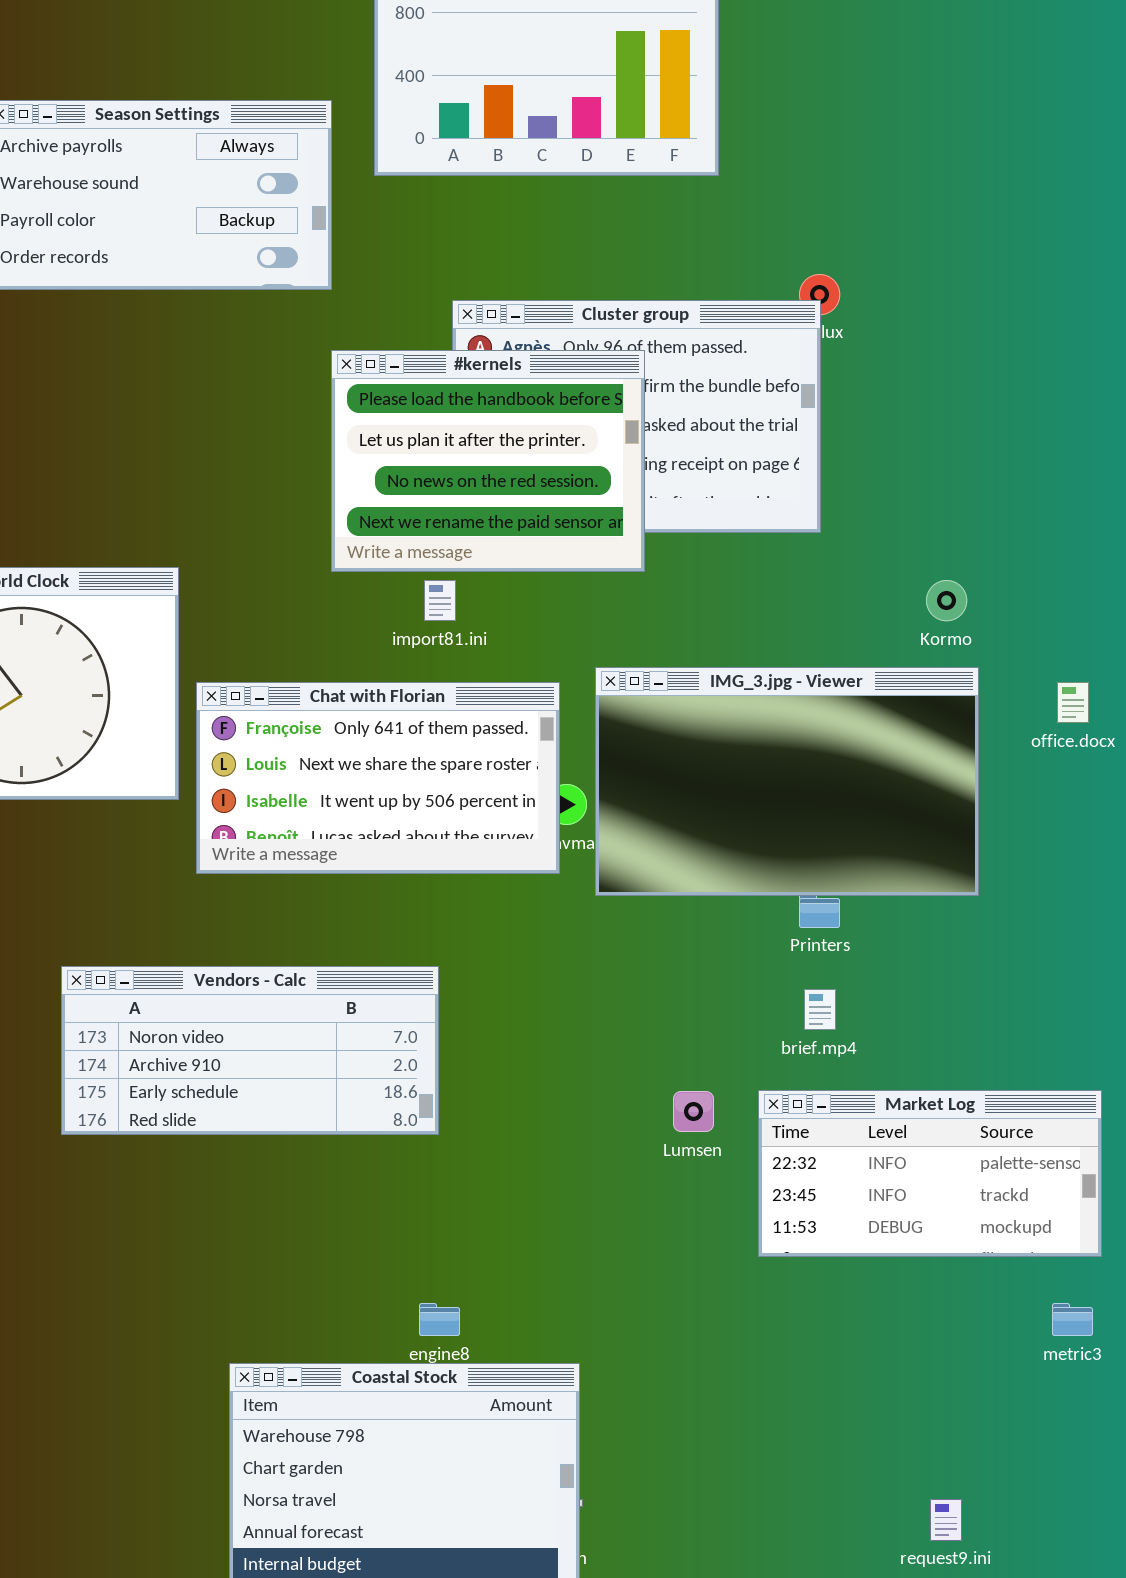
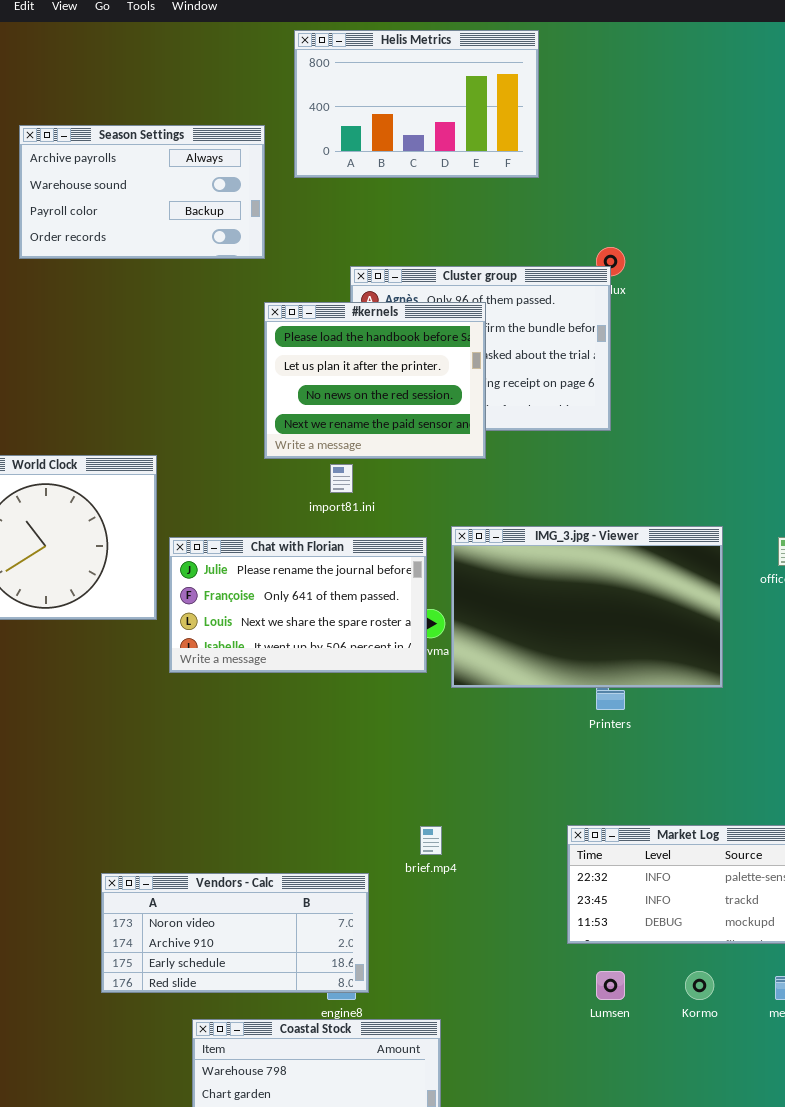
Kormo: [926,580,967,621] -> [685,971,714,1000], moved
Chat with Florian: [196,682,560,874] -> [169,537,427,673], scrolled up 1 row
Vendors - Calc: [61,966,439,1135] -> [101,873,369,993], moved
brief.mp4: [804,989,836,1030] -> [420,826,442,855], moved
Lumsen: [673,1091,714,1132] -> [596,971,625,1000], moved

